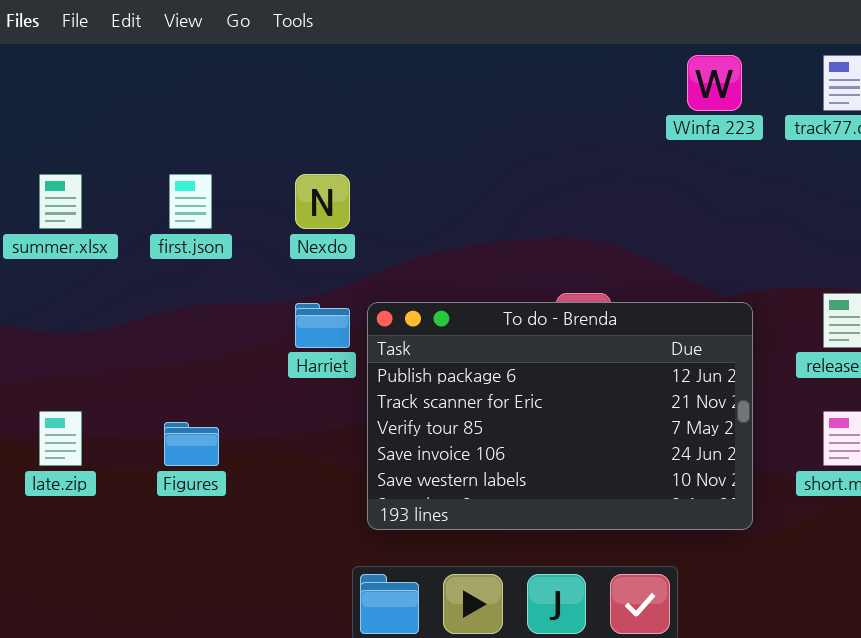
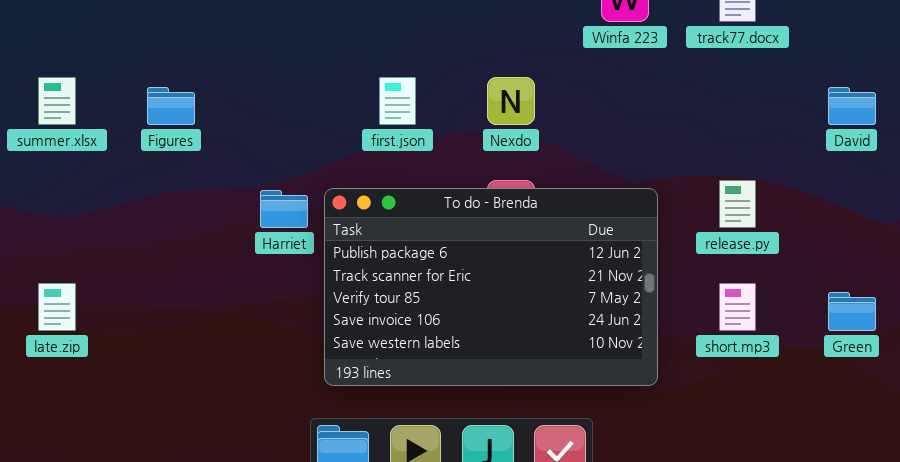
first.json: [169,174,212,229] -> [379,77,416,125], moved
Nexdo: [295,174,350,229] -> [487,77,535,125], moved
Figures: [164,422,219,466] -> [147,87,195,125], moved

